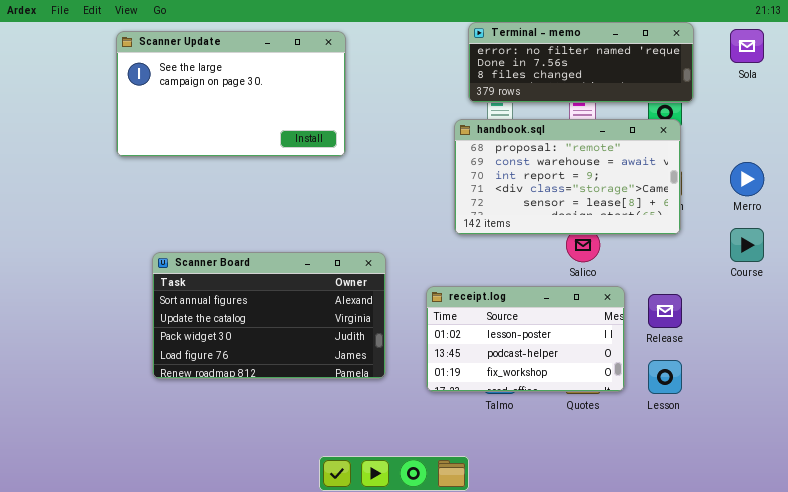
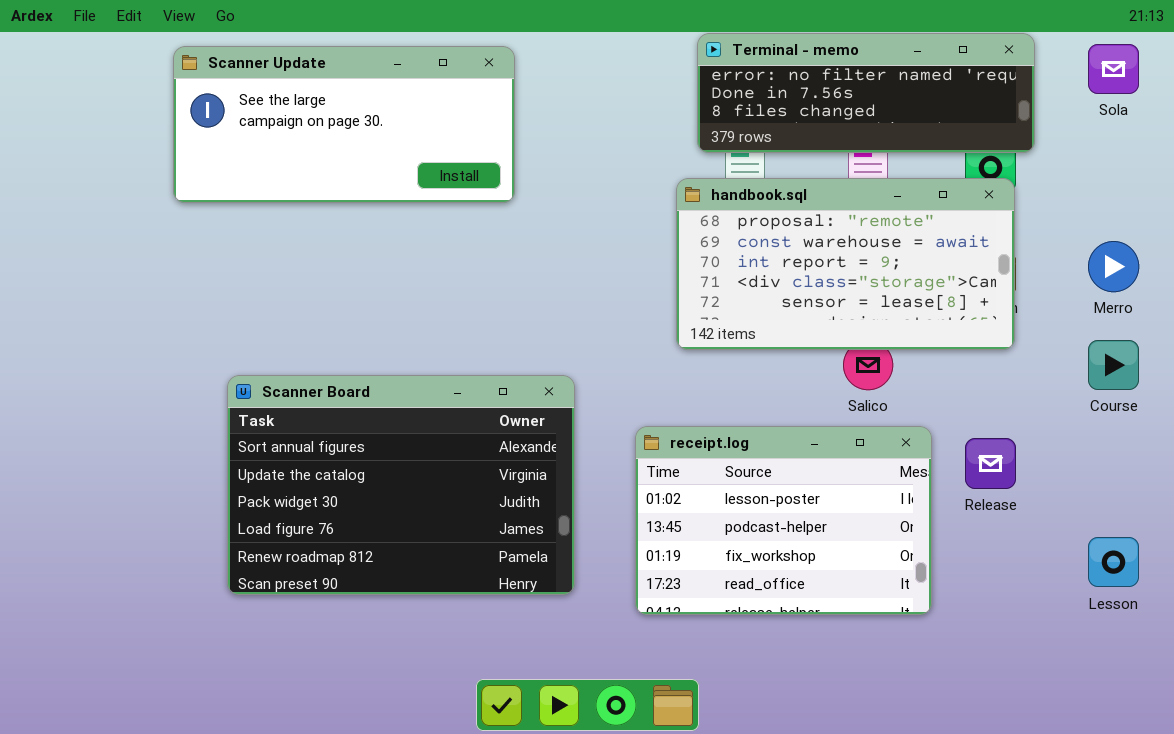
Scanner Update: [116,31,346,157] -> [173,46,515,203], resized
Scanner Board: [152,252,386,379] -> [227,375,575,595], resized
receipt.log: [426,286,625,392] -> [635,426,932,615], resized
Lesson: [648,360,682,394] -> [1088,537,1139,587], moved

